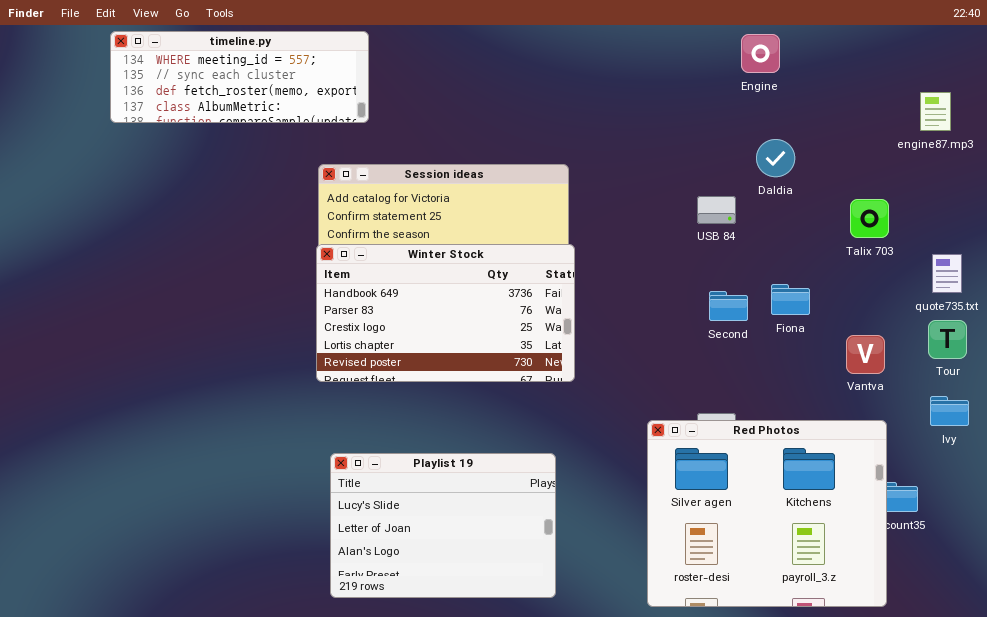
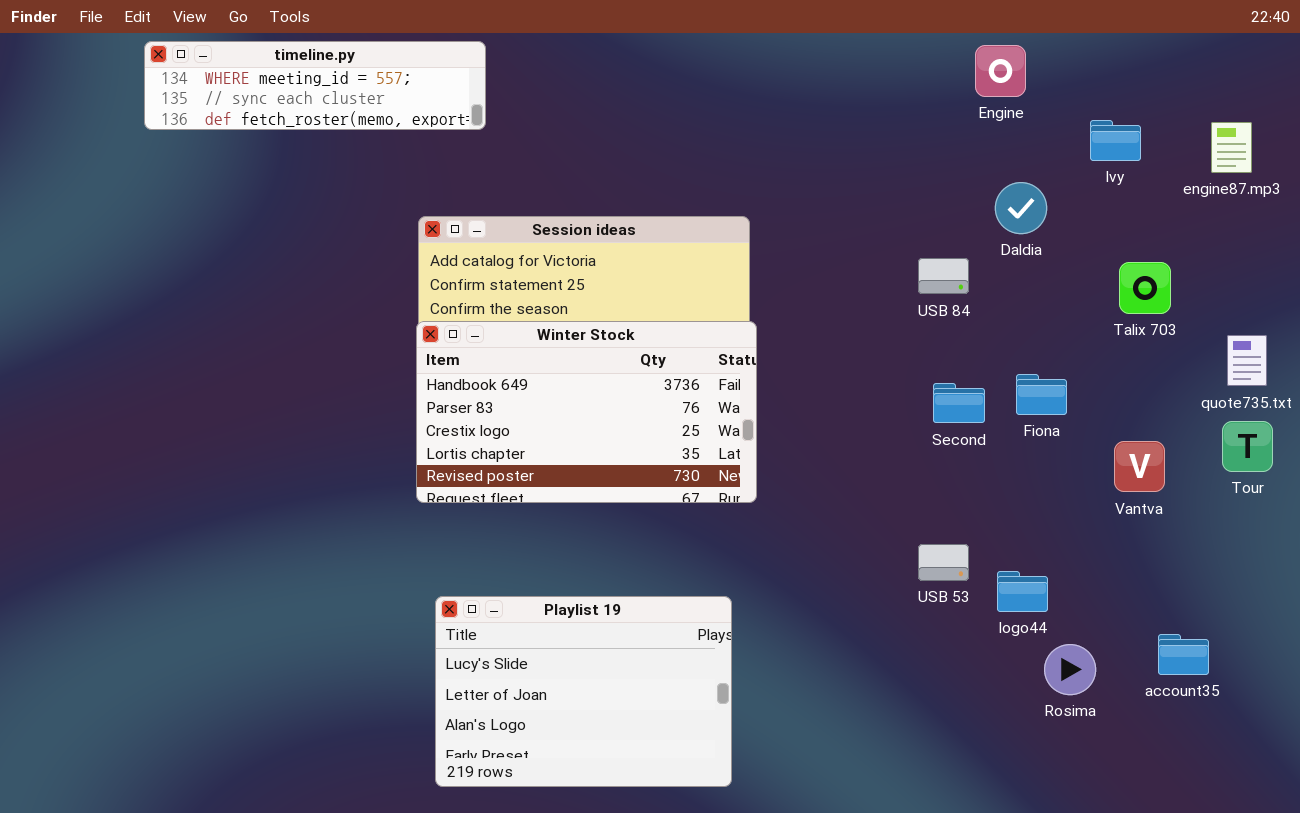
timeline.py: [110,31,369,123] -> [144,41,486,130], resized
Ivy: [930,396,969,426] -> [1090,120,1141,161], moved
Red Photos: [647,420,887,607] -> none, closed

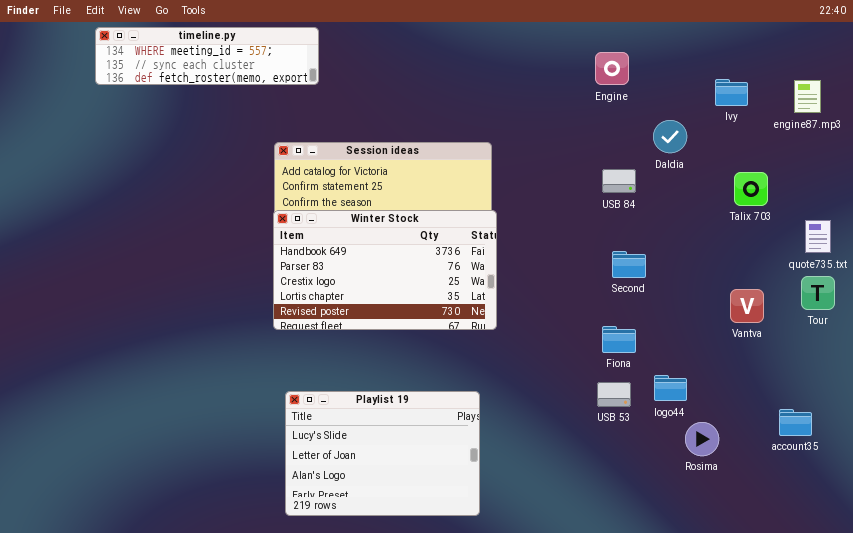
Engine: [975,45,1026,97] -> [595,52,629,85], moved
Fiona: [1016,374,1067,415] -> [602,326,636,353], moved
USB 53: [918,544,969,581] -> [597,382,631,407], moved
account35: [1158,634,1209,675] -> [779,409,812,436], moved

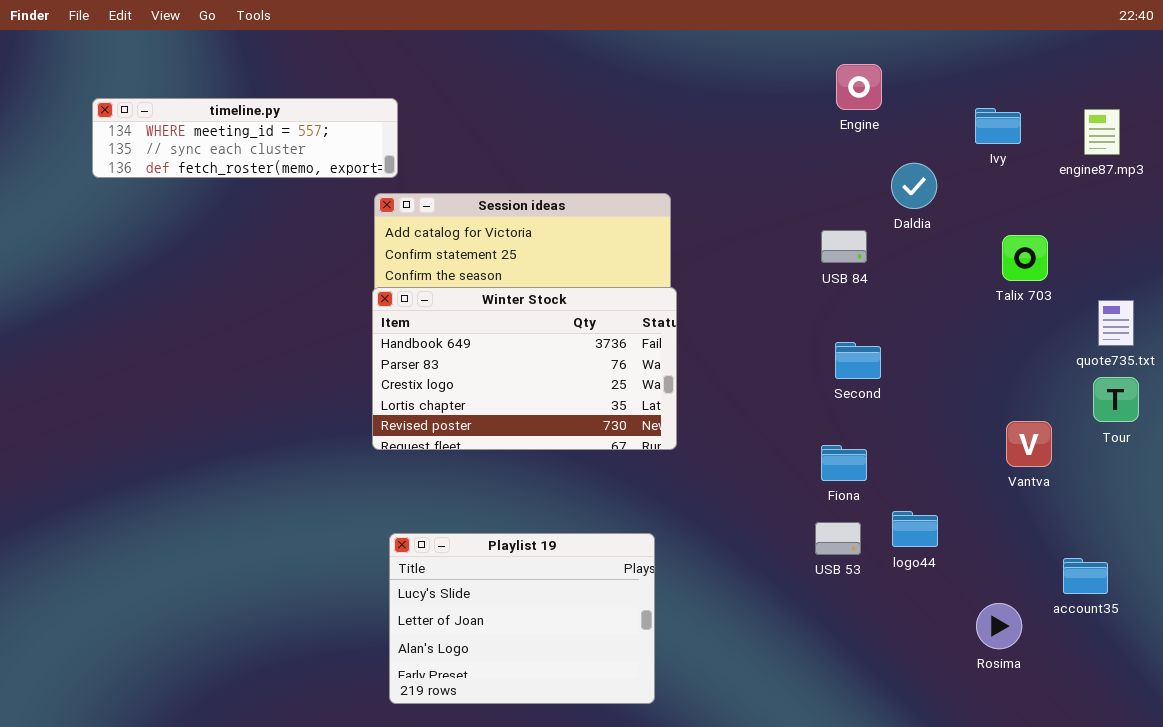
timeline.py: [95,27,319,85] -> [92,98,398,178], moved
Engine: [595,52,629,85] -> [836,64,882,110], moved
Vantva: [730,289,764,323] -> [1006,421,1052,467], moved
Rosima: [685,422,719,456] -> [976,603,1022,649], moved

